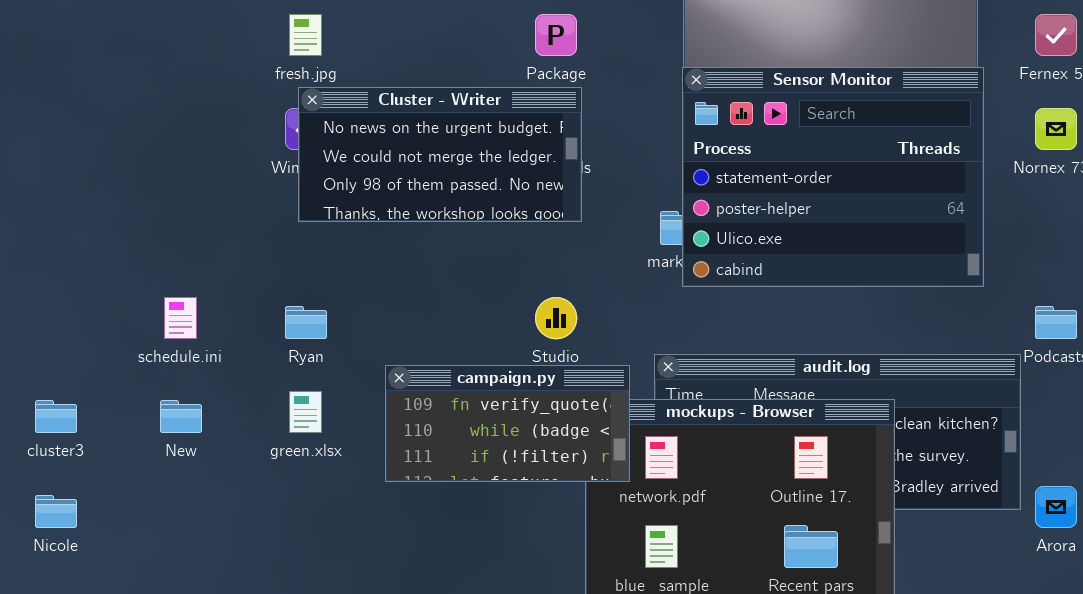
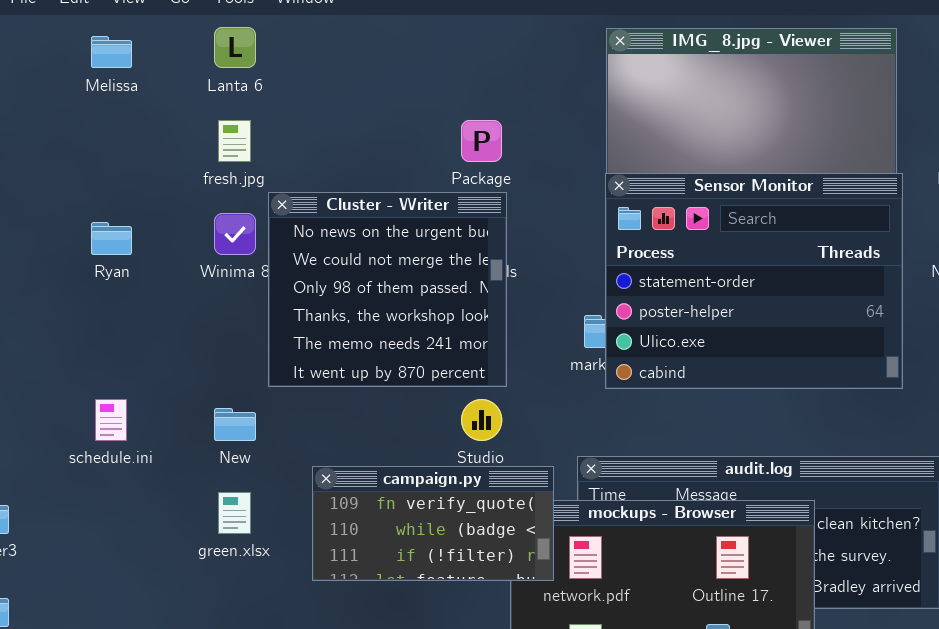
Cluster - Writer: [298,87,582,222] -> [268,192,507,387], resized
Ryan: [285,306,327,339] -> [91,222,132,255], moved
New: [160,400,202,433] -> [214,408,256,441], moved

